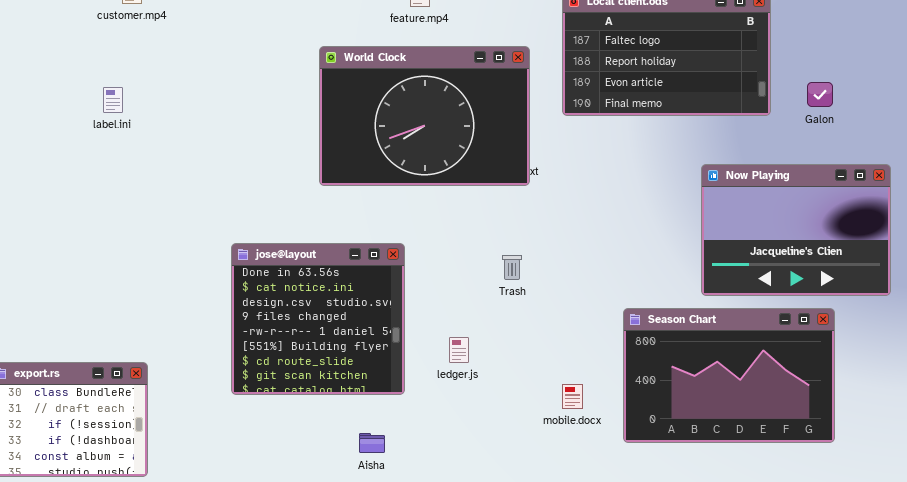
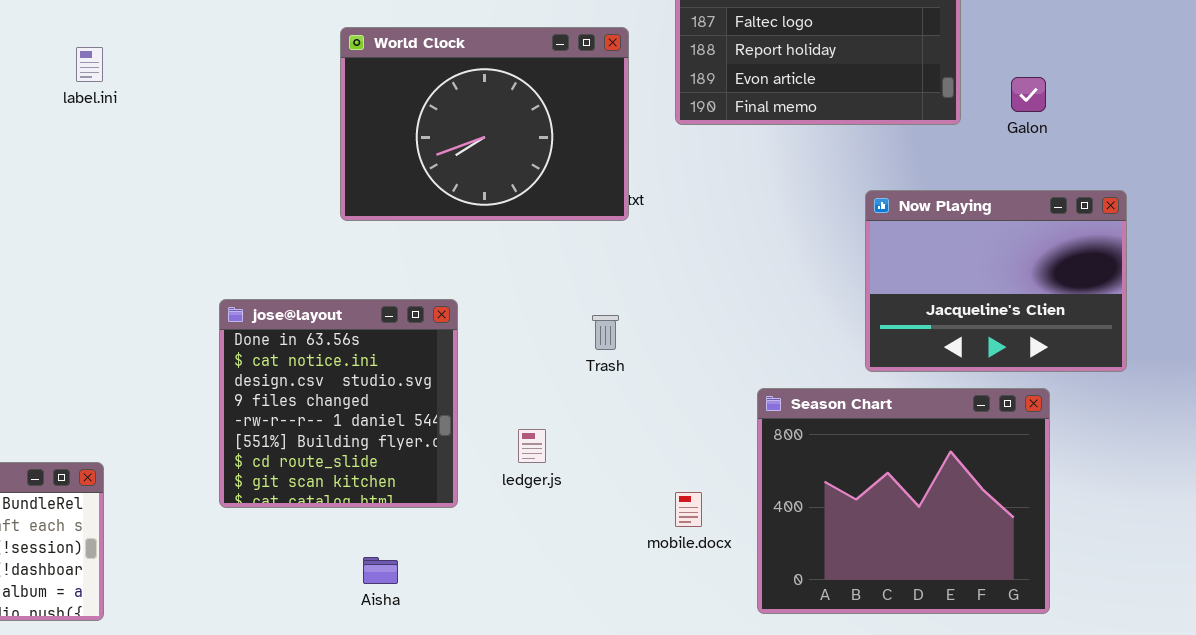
label.ini: [103,87,123,113] -> [76,47,103,82], moved
Season Chart: [623,308,835,443] -> [757,388,1050,614], resized
Aisha: [359,433,385,453] -> [363,557,398,584], moved

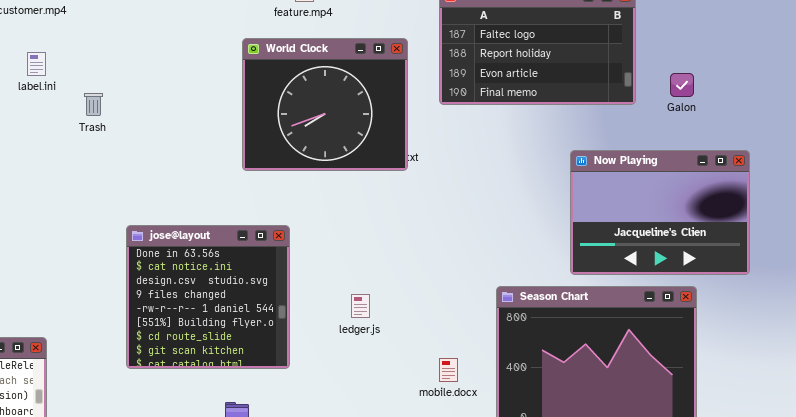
World Clock: [340,27,629,221] -> [242,38,408,171], resized
Trash: [592,315,619,350] -> [84,93,103,116], moved
ledger.js: [518,429,546,463] -> [351,294,370,318], moved

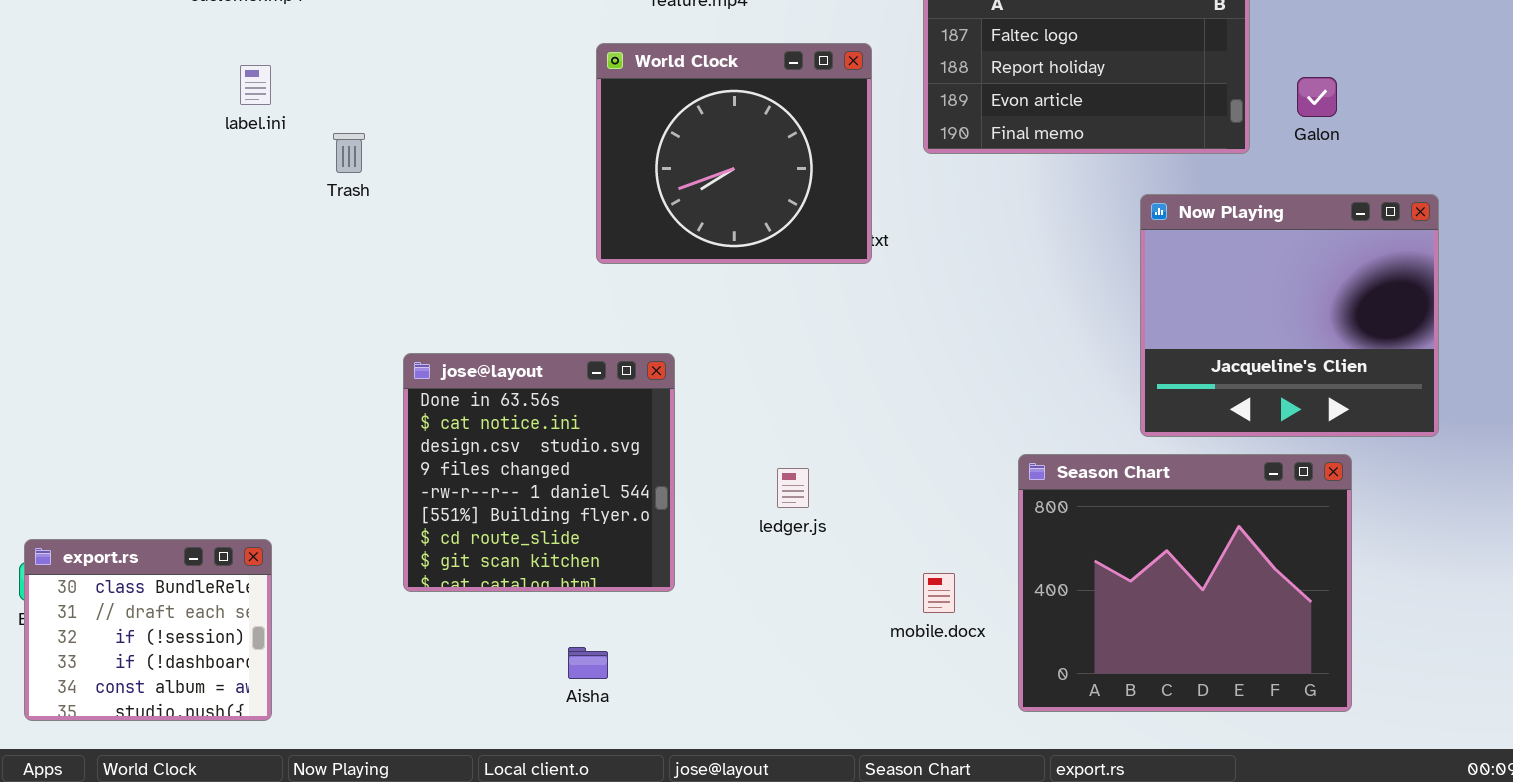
Galon: [670,73,694,97] -> [1297,77,1337,117], moved
Now Playing: [570,150,750,275] -> [1140,194,1439,437], resized

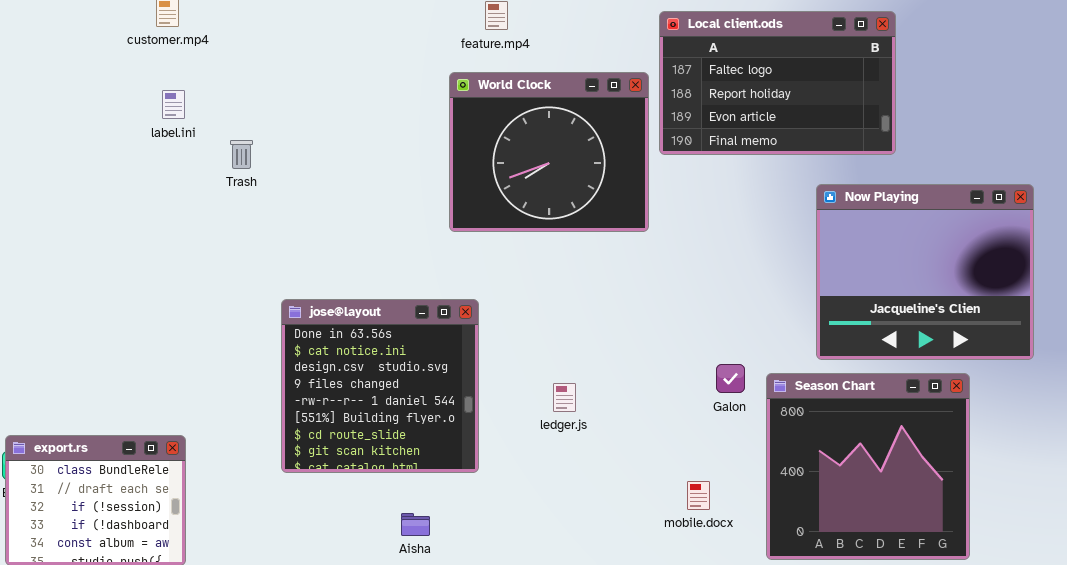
World Clock: [596,43,872,264] -> [449,72,649,232], moved
Galon: [1297,77,1337,117] -> [716,364,745,393], moved
Season Chart: [1018,454,1352,712] -> [766,373,970,560], resized
mobile.docx: [923,573,955,613] -> [687,481,710,510], moved

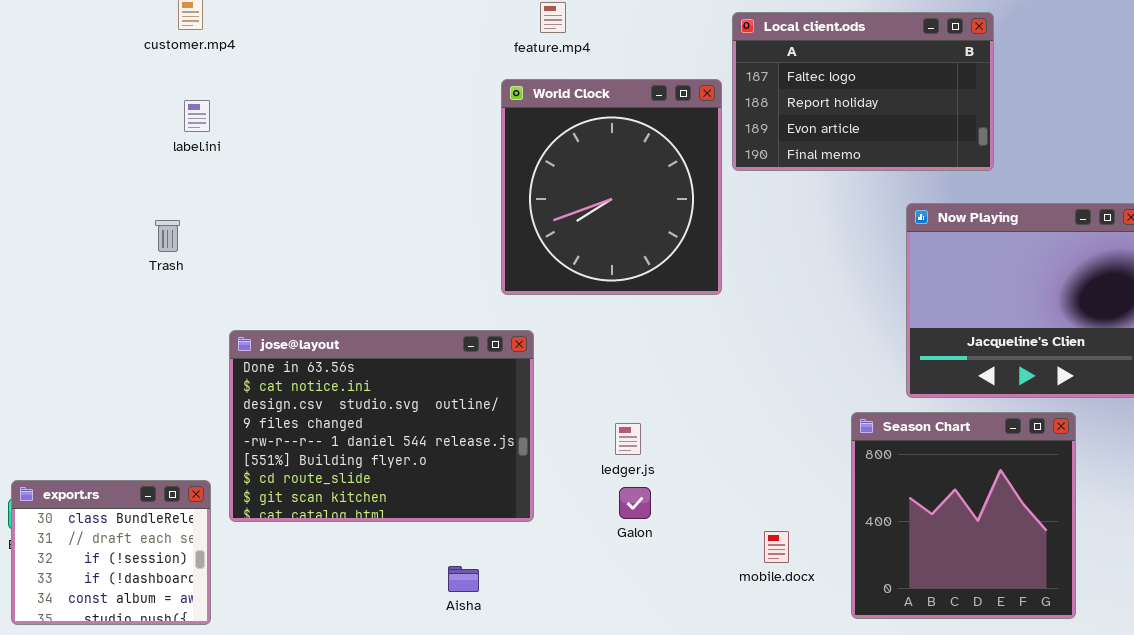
World Clock: [449,72,649,232] -> [501,79,722,295], resized
Trash: [230,140,253,169] -> [155,220,180,252], moved
jose@layout: [281,299,479,473] -> [229,330,534,522], resized
Galon: [716,364,745,393] -> [619,487,651,519], moved

